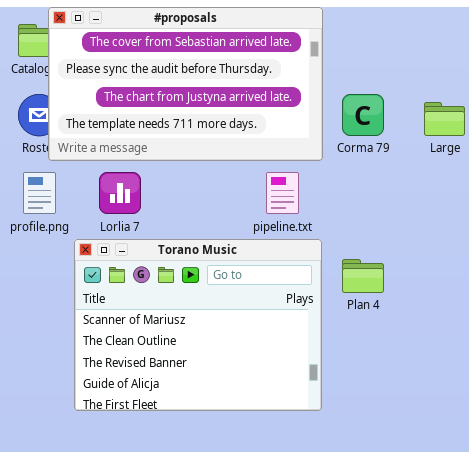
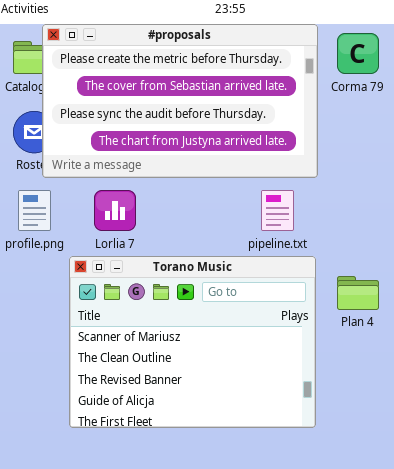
#proposals: [48,7,323,161] -> [42,24,318,178], scrolled up 1 row
Corma 79: [342,94,384,136] -> [337,33,379,74], moved

